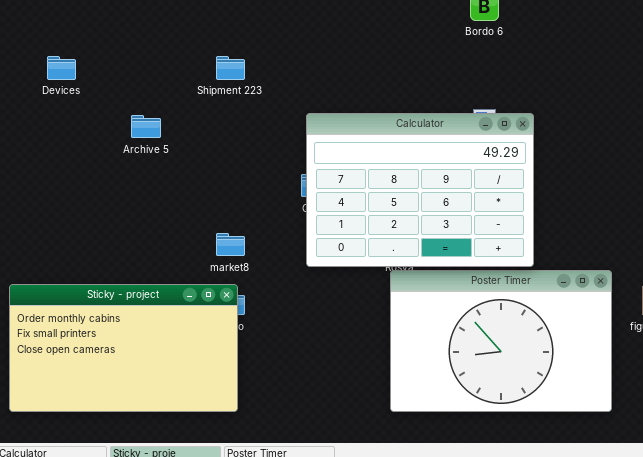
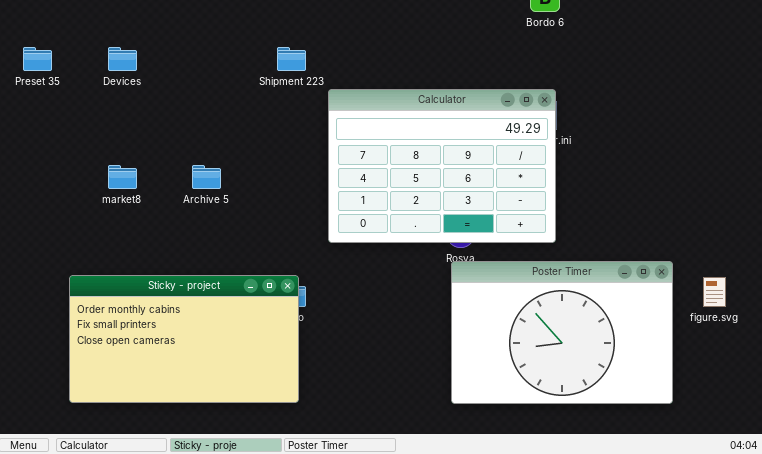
Calculator: [306,113,534,267] -> [328,89,556,243], moved
Archive 5: [131,115,161,138] -> [192,165,221,189], moved
market8: [216,233,245,256] -> [108,165,137,189], moved

